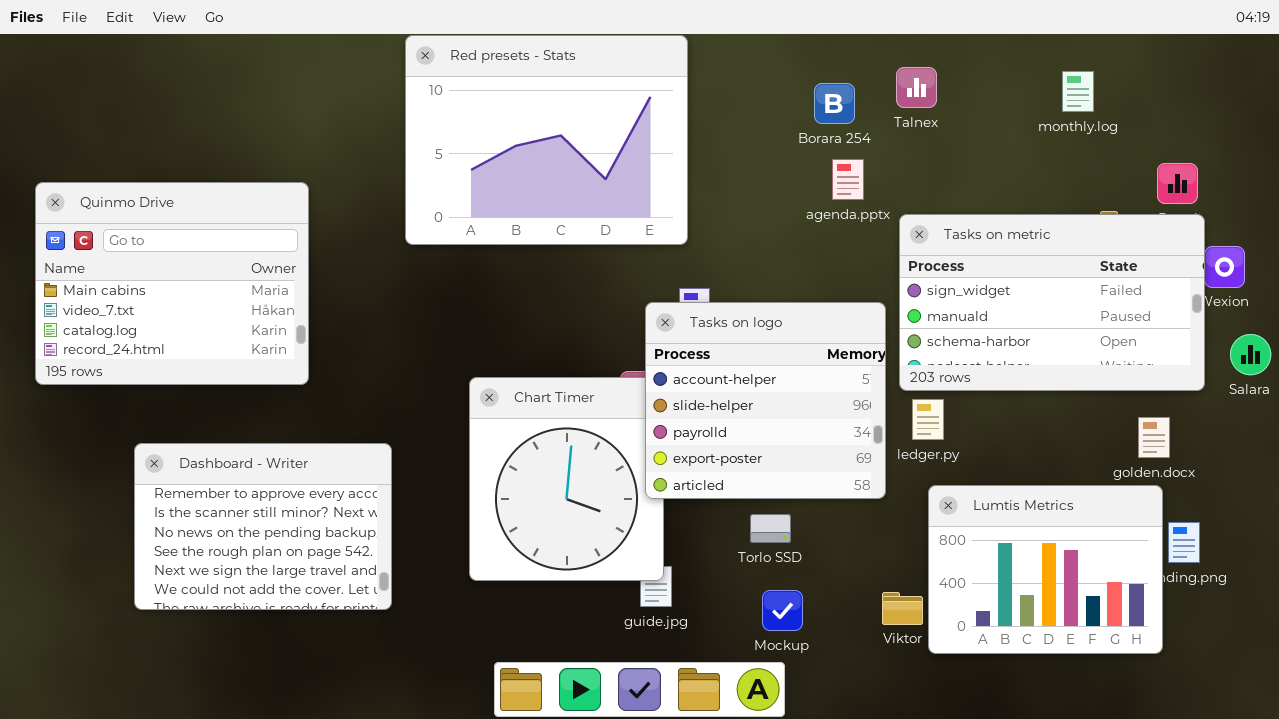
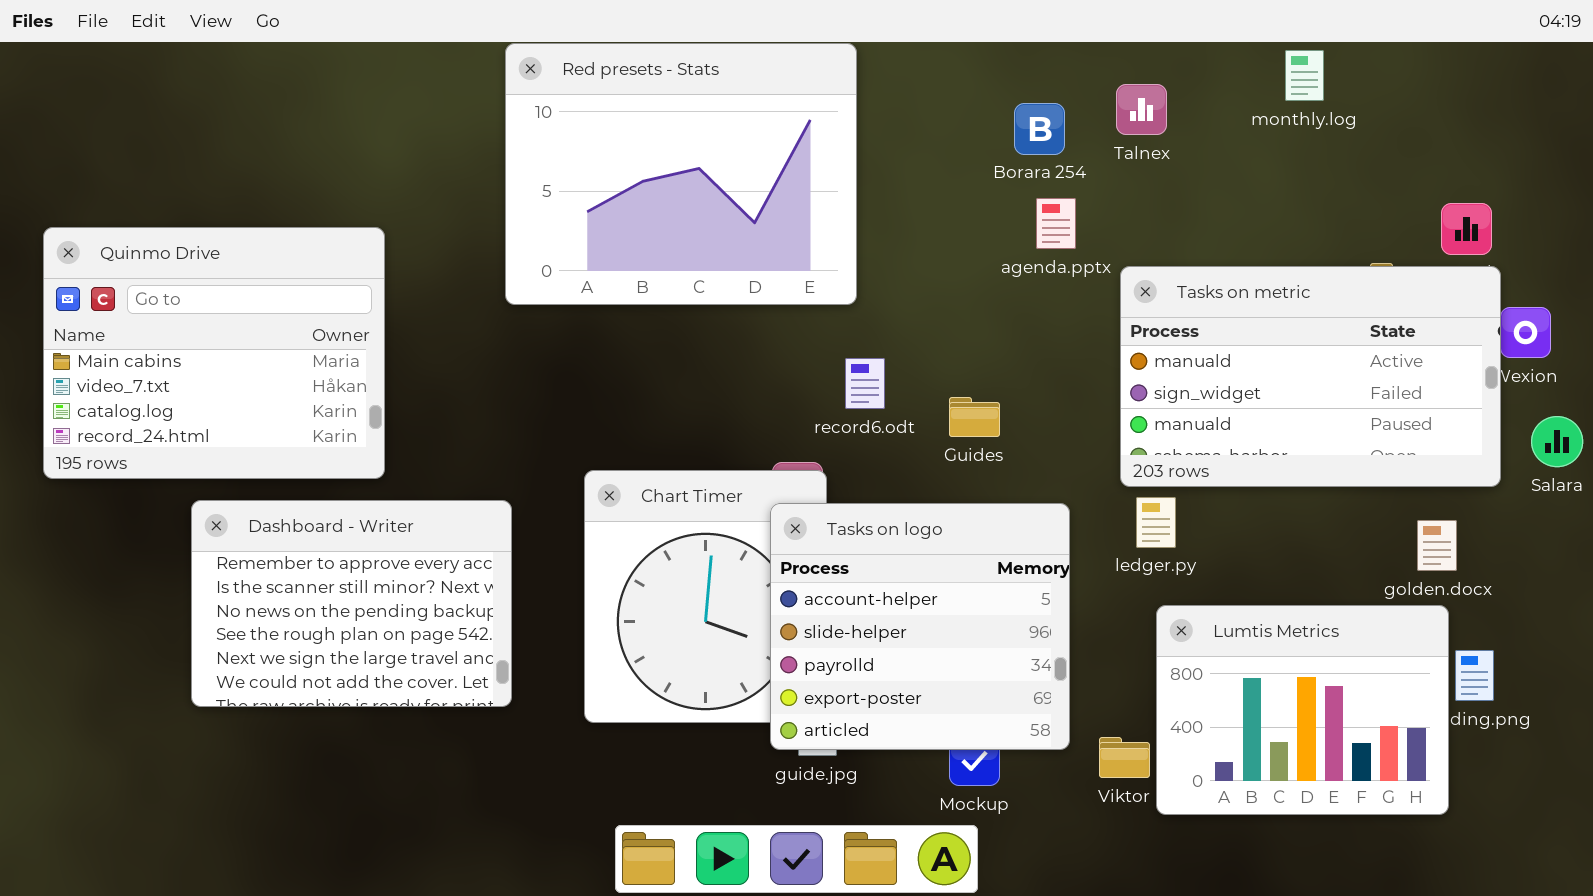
monthly.log: [1062,71,1094,112] -> [1285,50,1324,101], moved
Tasks on metric: [899,214,1205,391] -> [1120,266,1501,487], scrolled up 1 row
Tasks on logo: [645,302,886,499] -> [770,503,1070,750], moved
Dashboard - Writer: [134,443,392,610] -> [191,500,512,707], moved

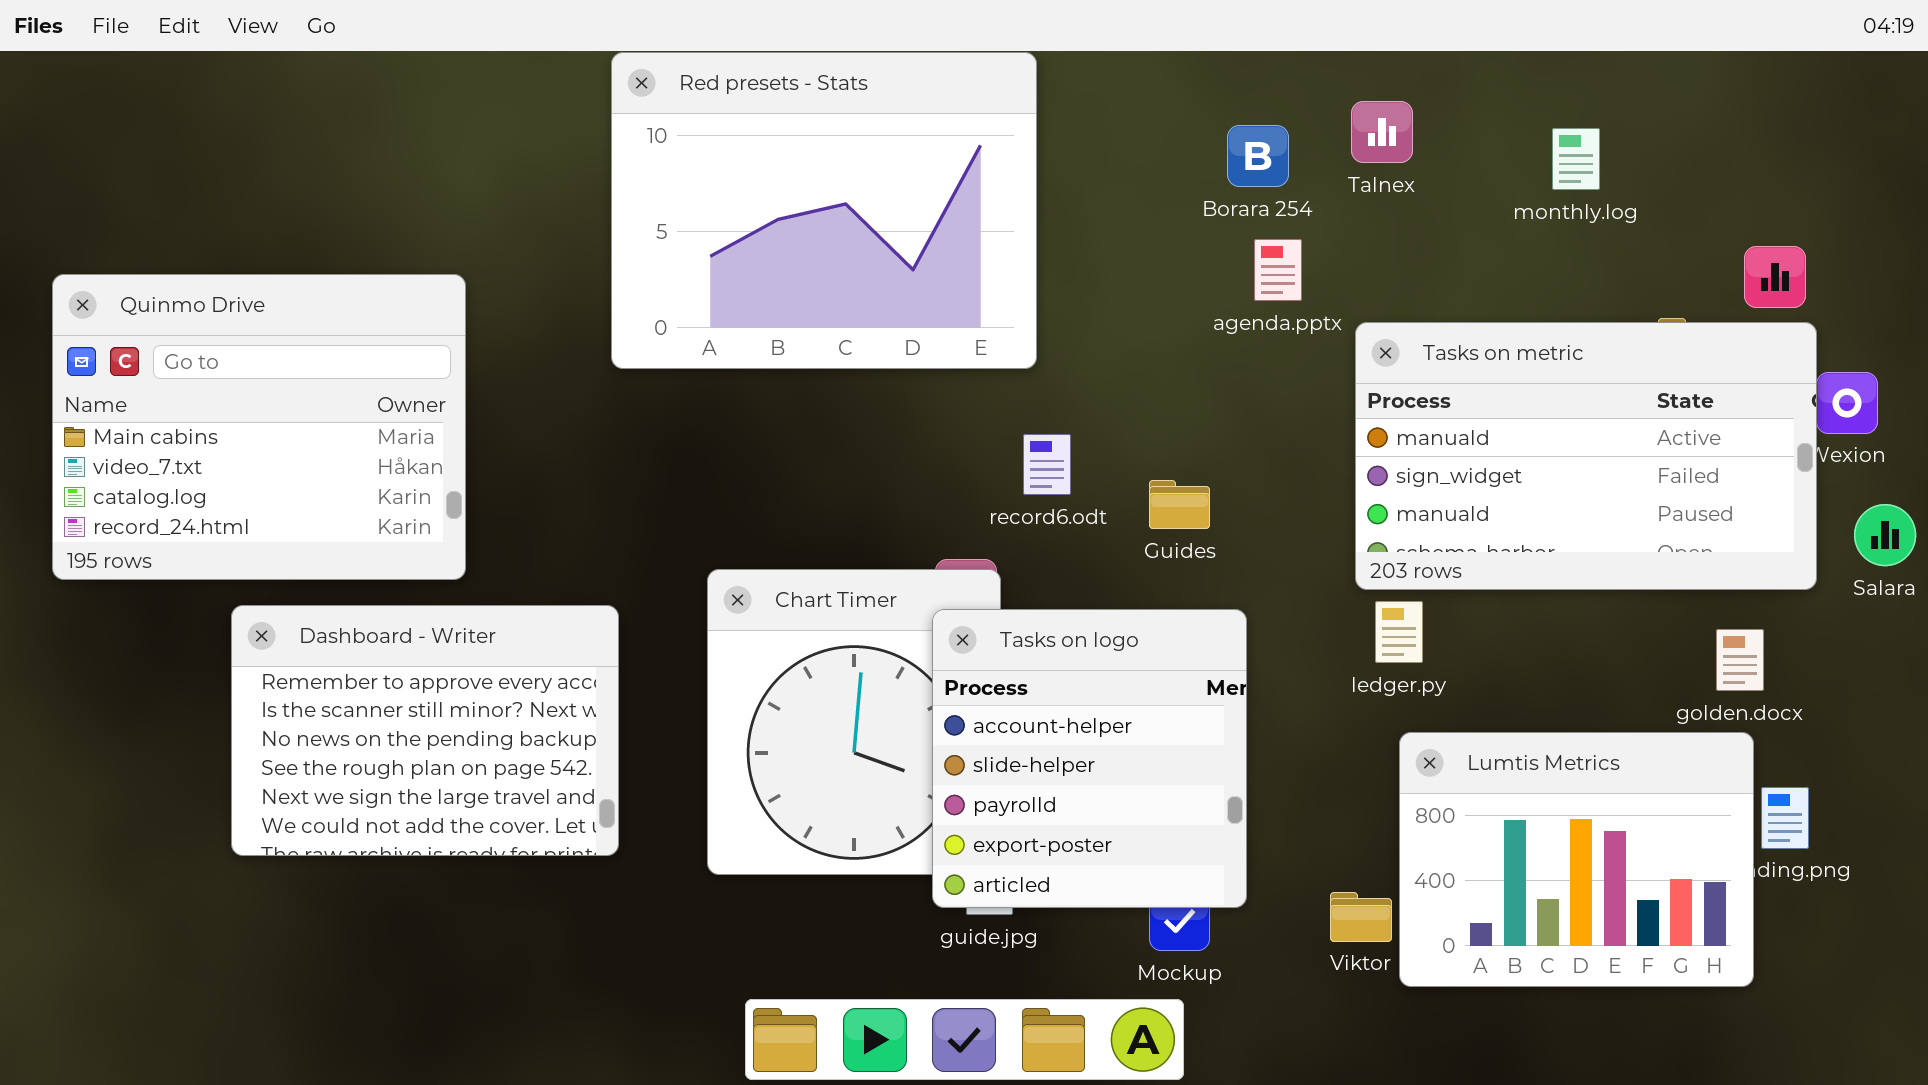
monthly.log: [1285,50,1324,101] -> [1552,128,1600,190], moved
Tasks on logo: [770,503,1070,750] -> [932,609,1247,908], resized

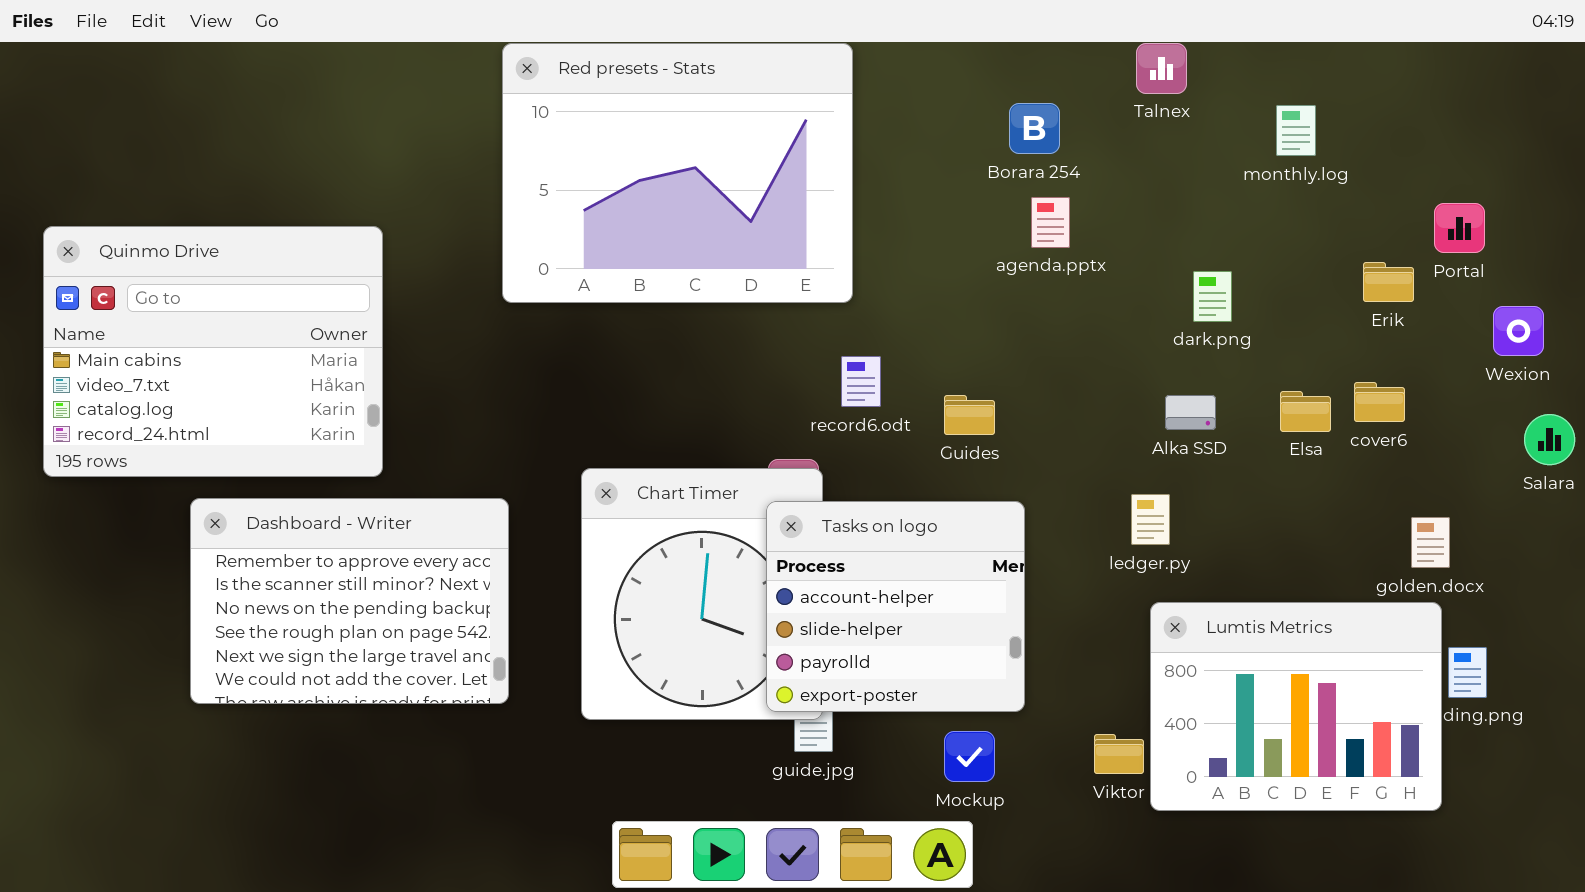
Talnex: [1351,101,1413,163] -> [1136,43,1187,94], moved
Tasks on metric: [1355,322,1817,590] -> none, closed
Tasks on logo: [932,609,1247,908] -> [766,501,1025,712], resized

